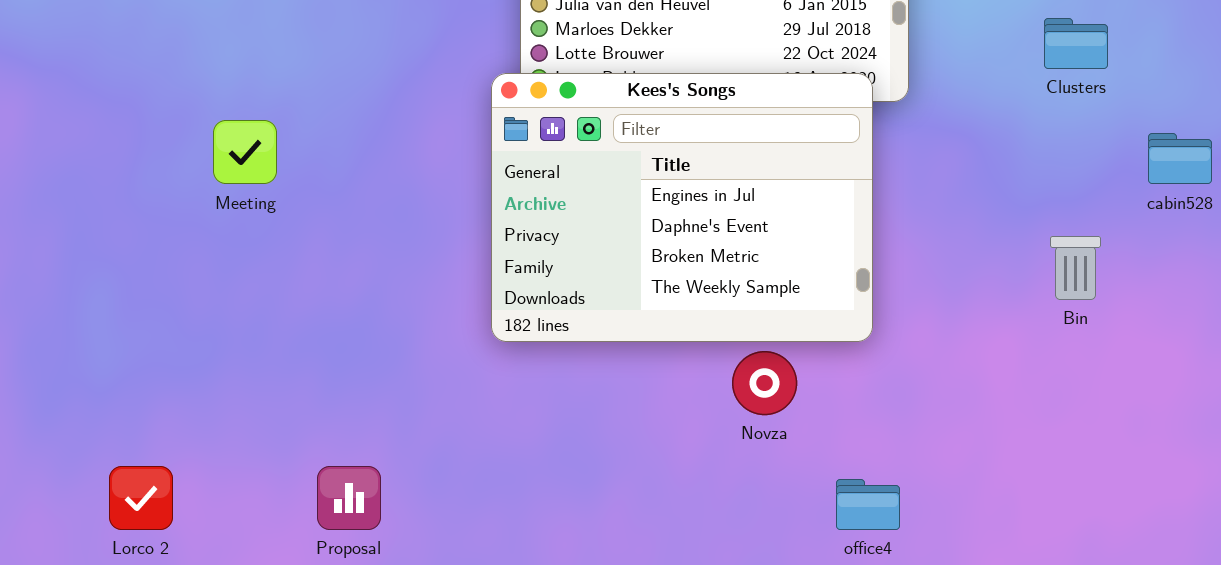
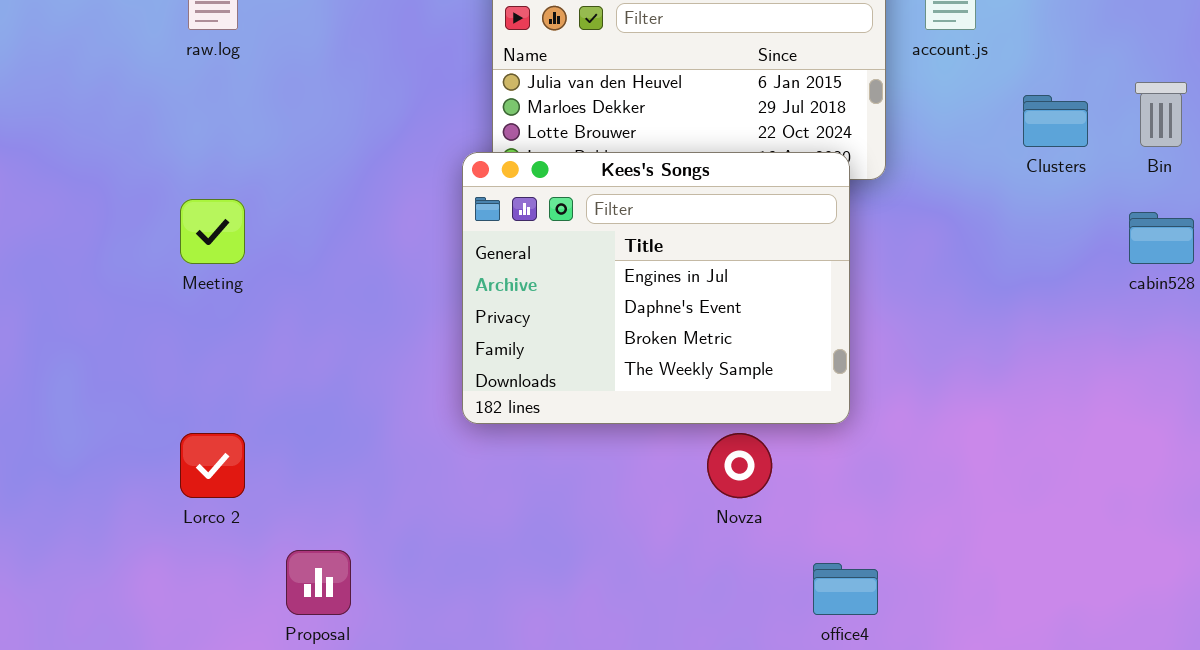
Bin: [1050,236,1101,300] -> [1135,82,1187,147], moved
Lorco 2: [109,466,173,530] -> [180,433,245,498], moved

